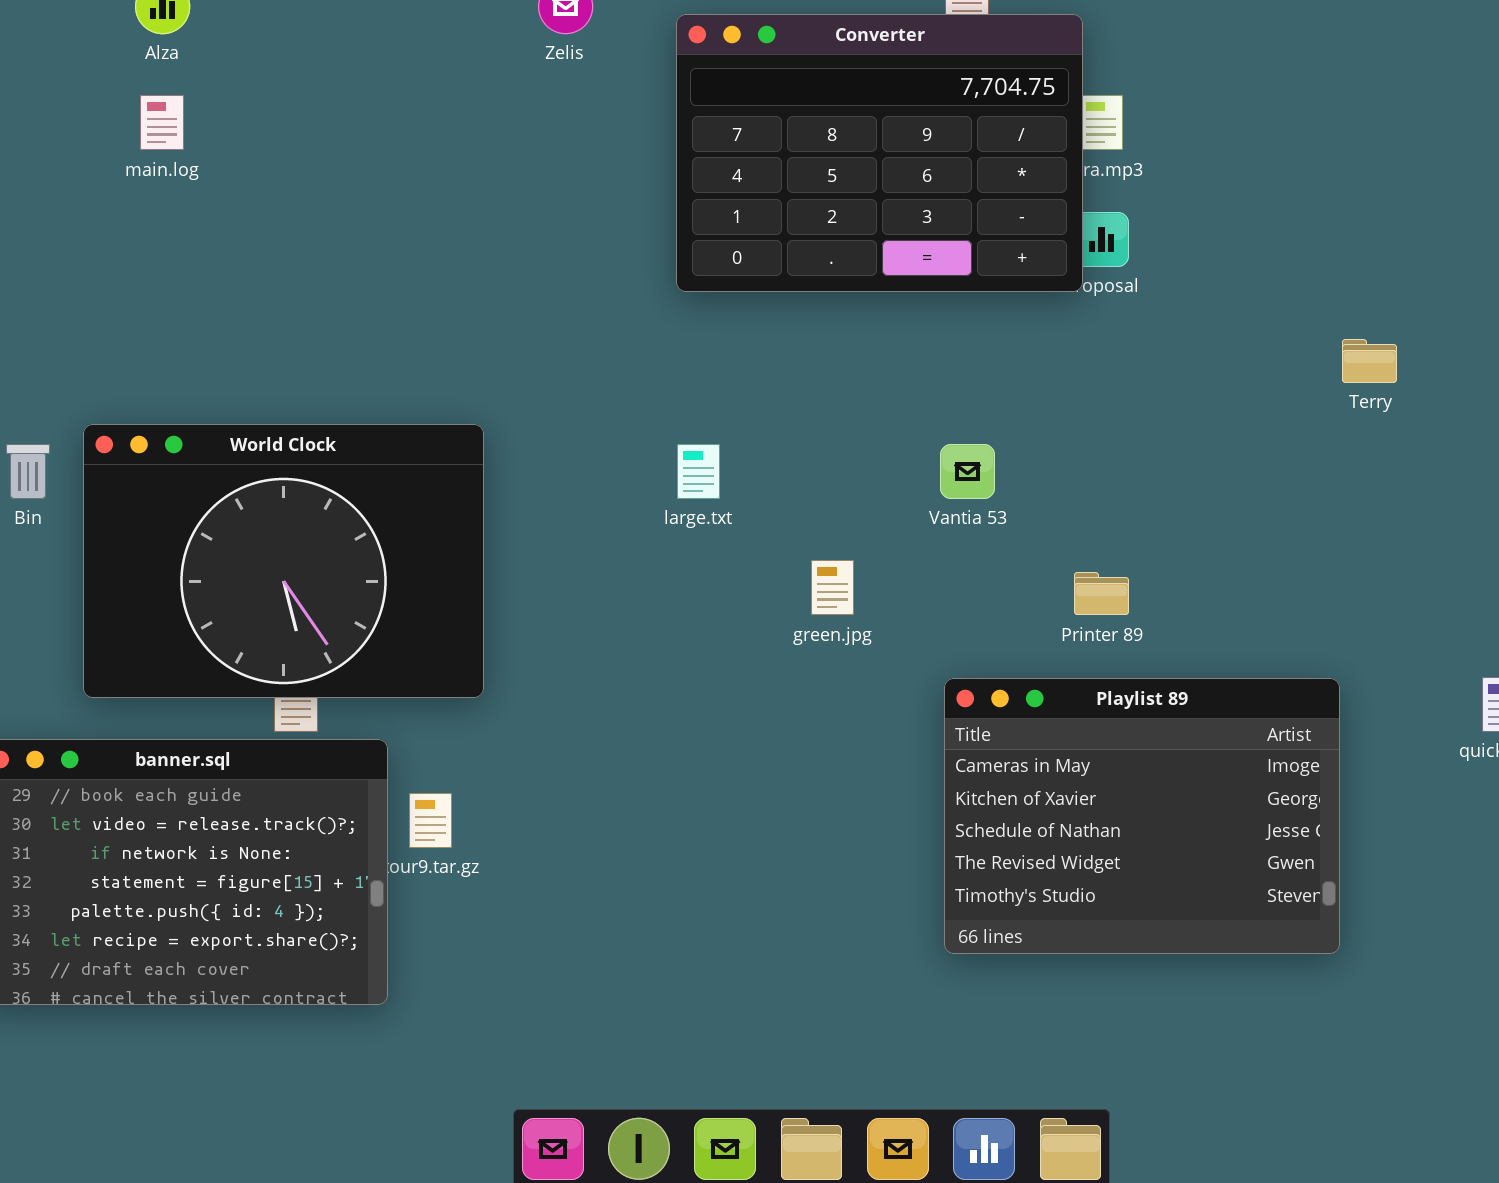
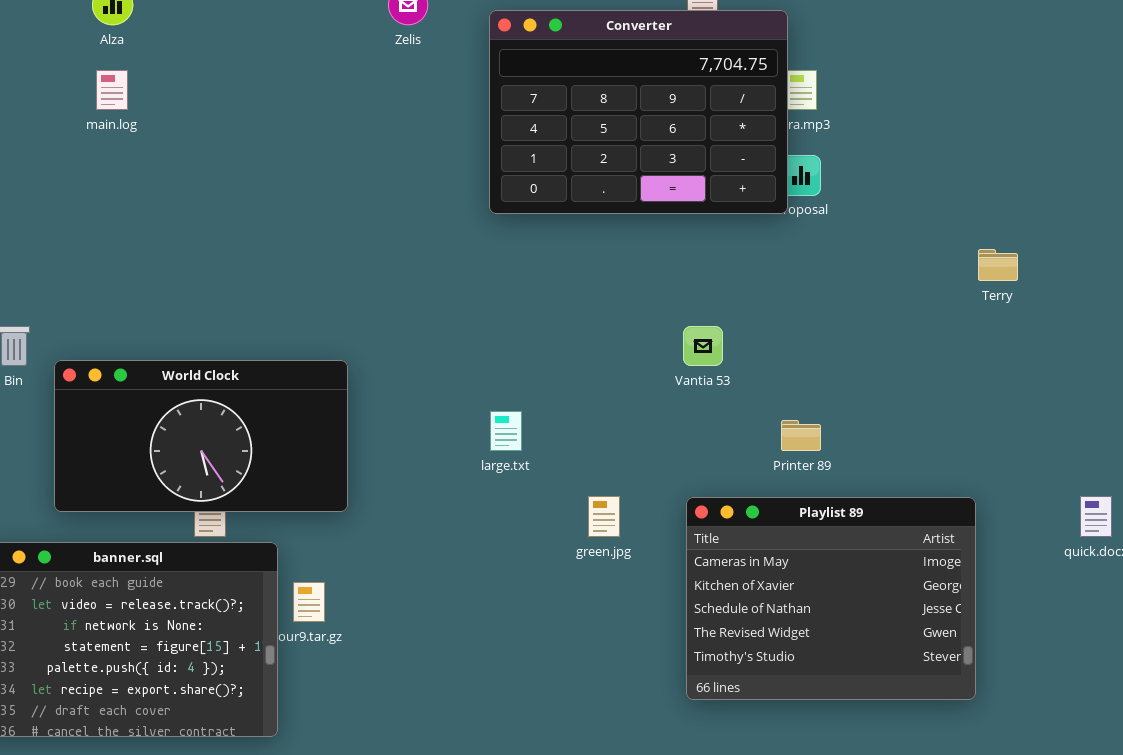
World Clock: [83,424,484,698] -> [54,360,348,512], resized
large.txt: [677,444,720,499] -> [490,411,522,451], moved
green.jpg: [811,560,854,615] -> [588,496,620,537], moved

